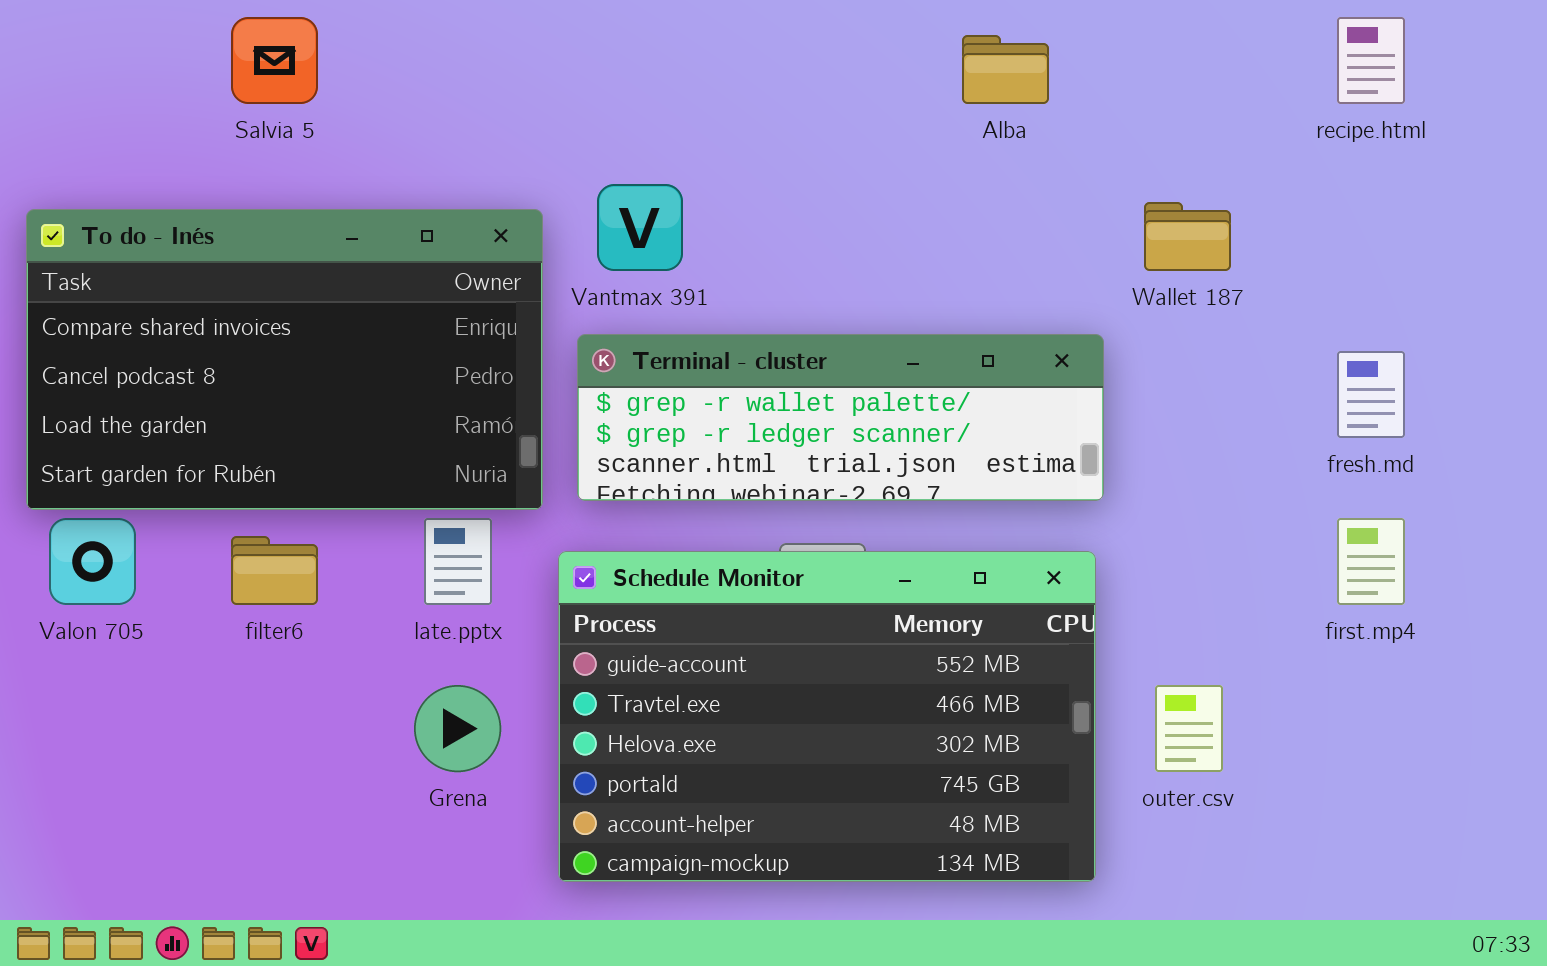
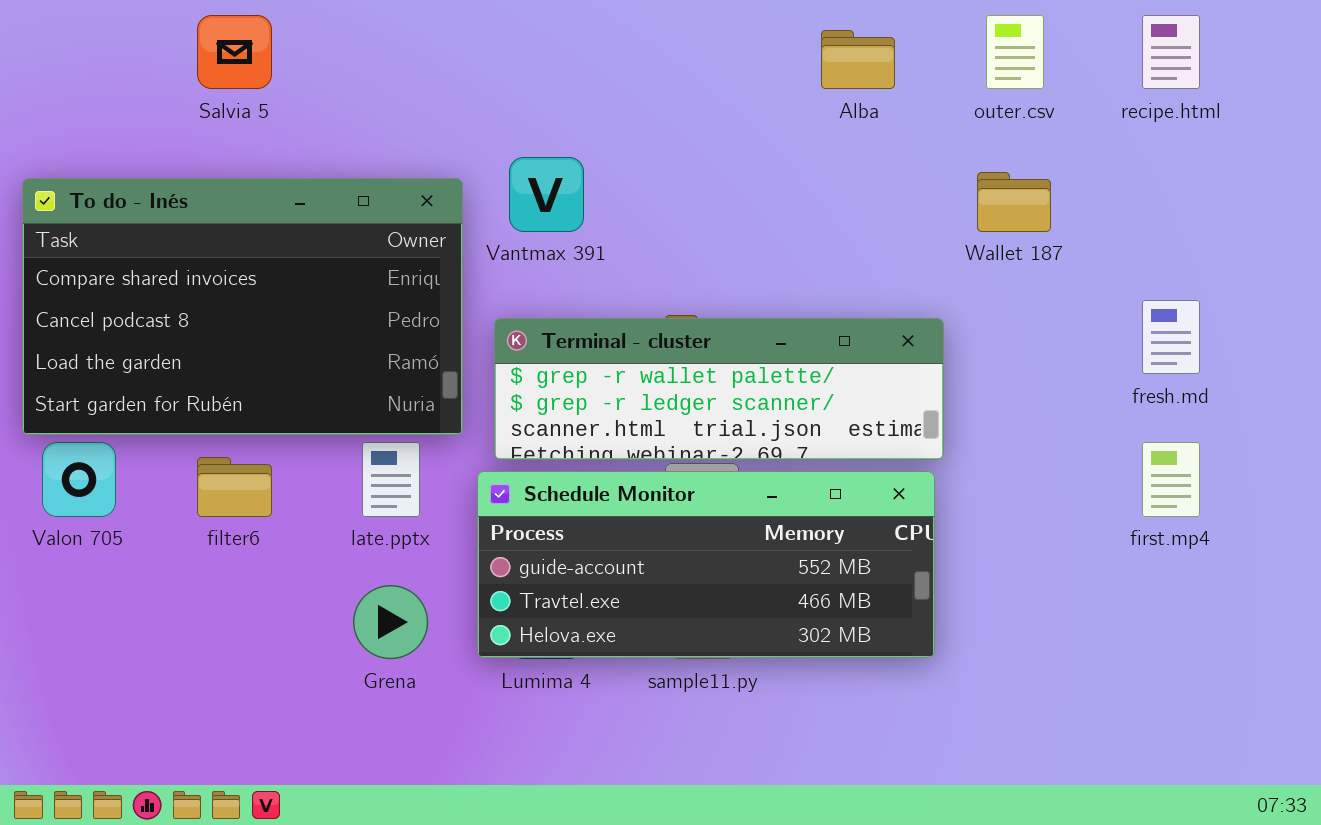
Terminal - cluster: [577,334,1104,501] -> [494,318,944,460], moved
Schedule Monitor: [558,551,1096,882] -> [477,471,935,658], resized
outer.csv: [1155,685,1223,772] -> [986,15,1044,89], moved

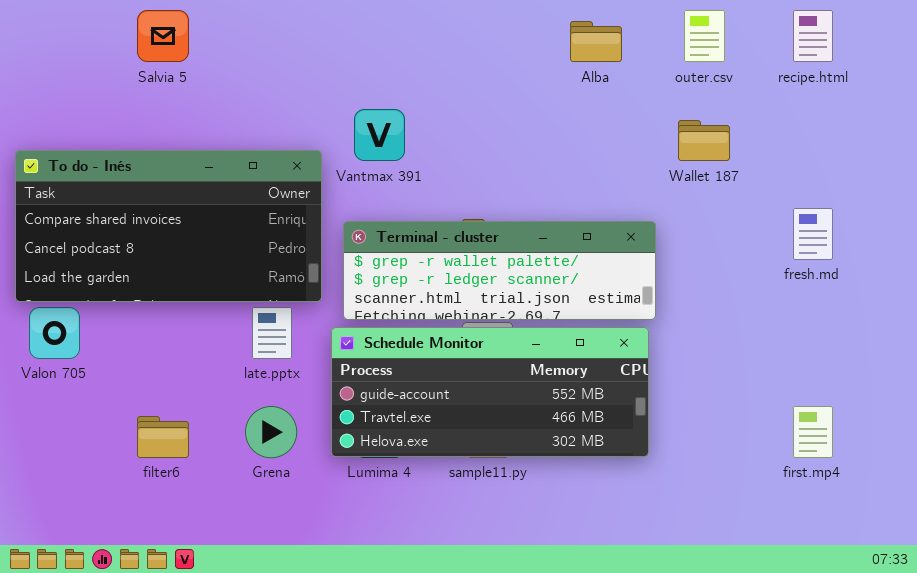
To do - Inés: [22,178,463,435] -> [15,150,322,302], resized
first.mp4: [1142,442,1200,517] -> [793,406,833,458], moved
filter6: [197,457,272,517] -> [137,416,189,458], moved

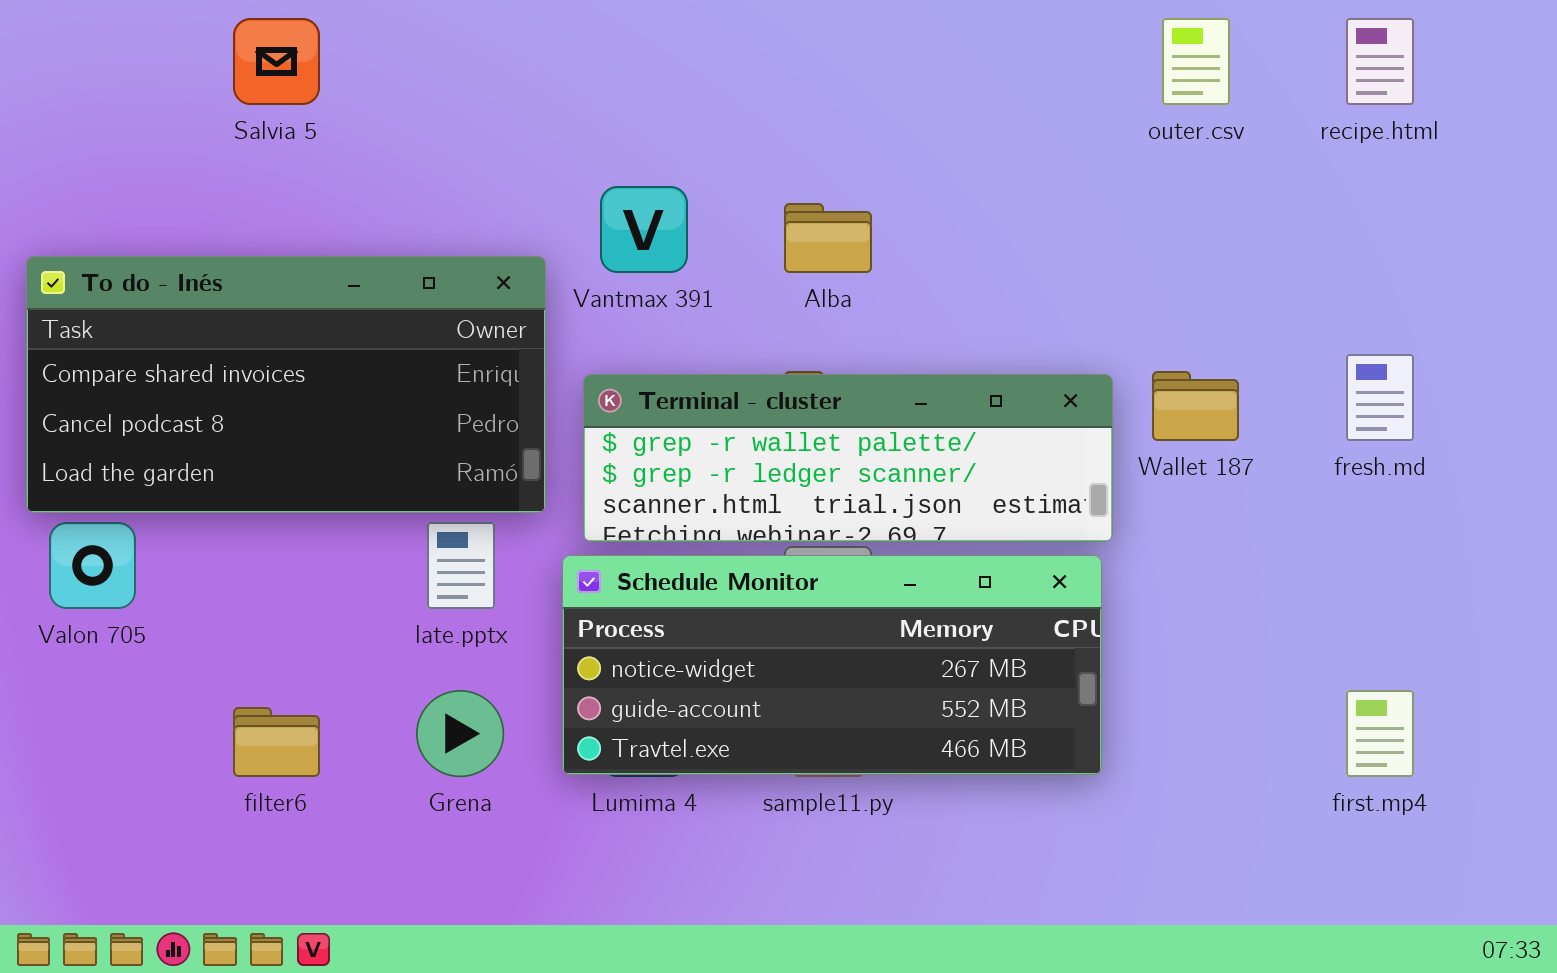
Alba: [570,21,622,62] -> [784,203,872,273], moved
Wallet 187: [678,120,730,161] -> [1152,371,1239,441], moved
Schedule Monitor: [331,327,649,457] -> [562,555,1102,775], scrolled up 1 row

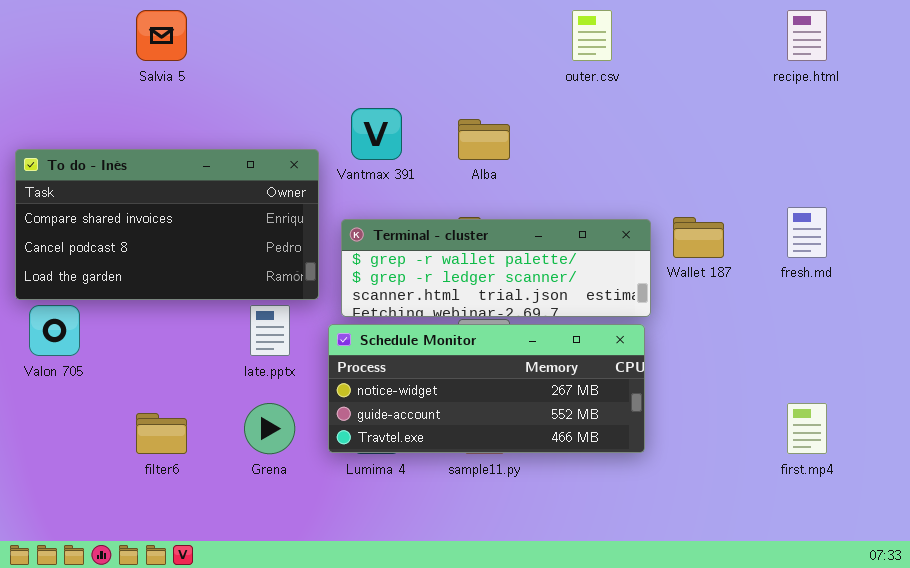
outer.csv: [1162,18,1230,105] -> [572,10,612,61], moved

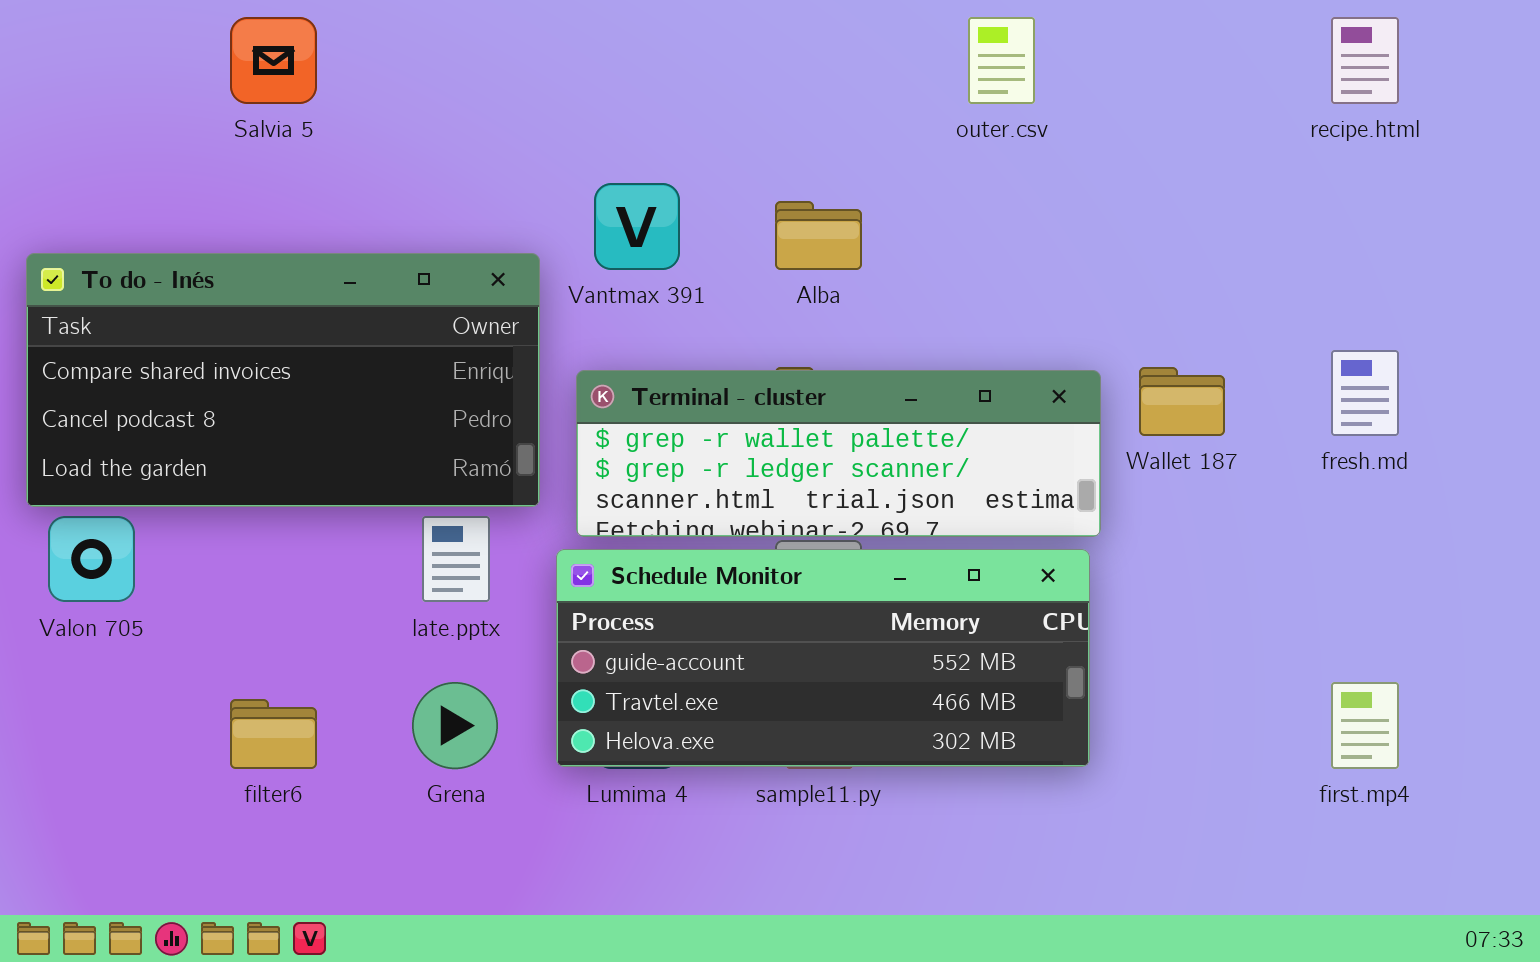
Schedule Monitor: [328,324,645,453] -> [556,549,1090,767], scrolled down 1 row

